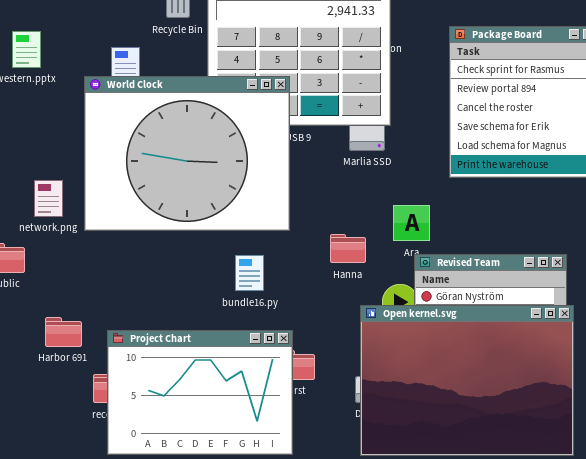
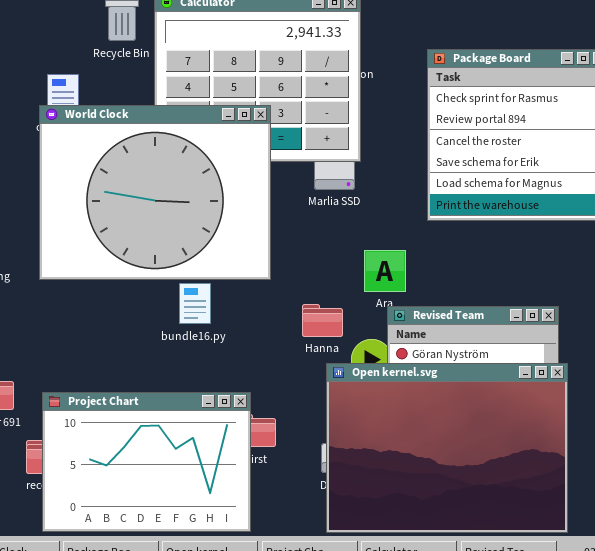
World Clock: [84,76,290,231] -> [39,105,271,280], moved
Hanna: [330,234,366,263] -> [302,304,343,337], moved
bundle16.py: [235,255,264,291] -> [179,283,211,324], moved

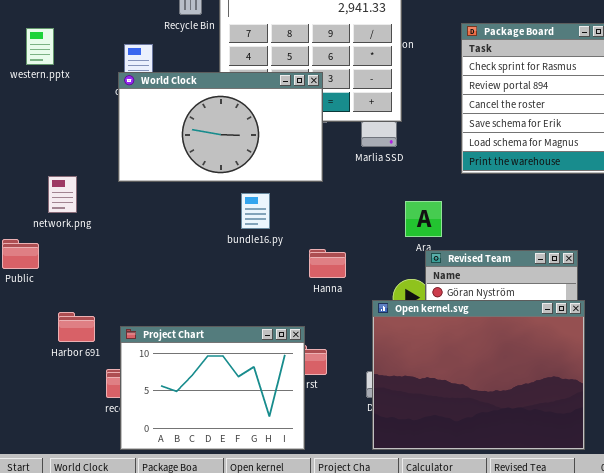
World Clock: [39,105,271,280] -> [118,72,323,182], resized
bundle16.py: [179,283,211,324] -> [241,193,270,229], moved
Hanna: [302,304,343,337] -> [309,249,346,278], moved

